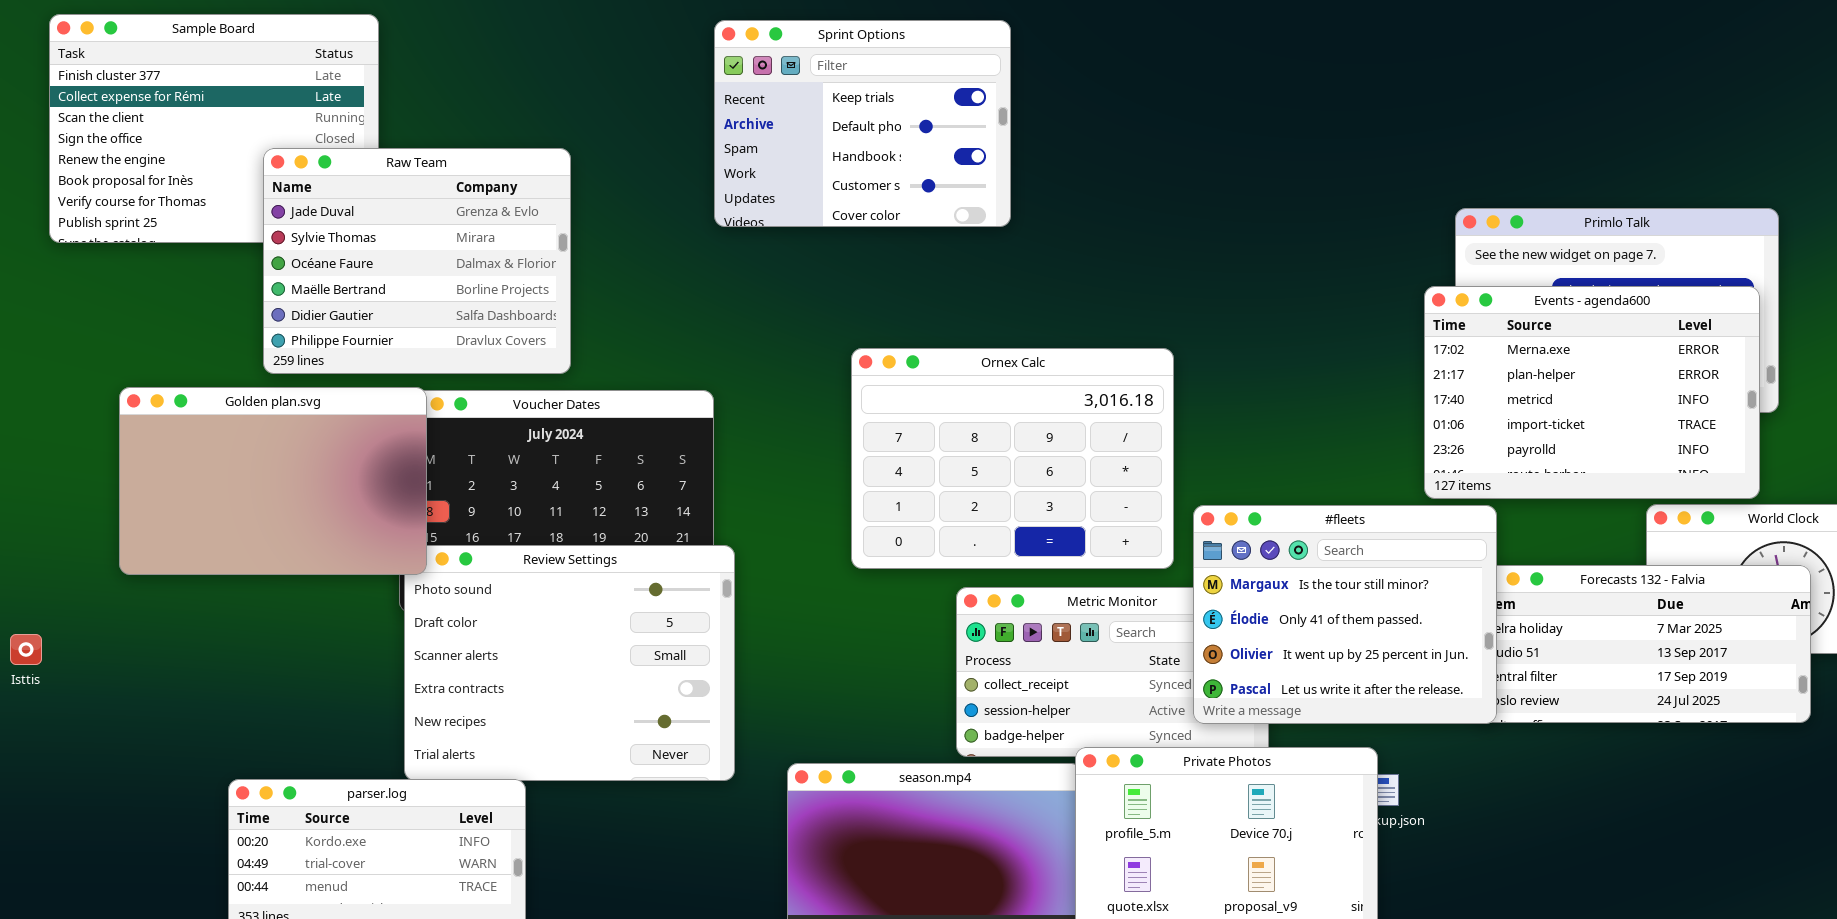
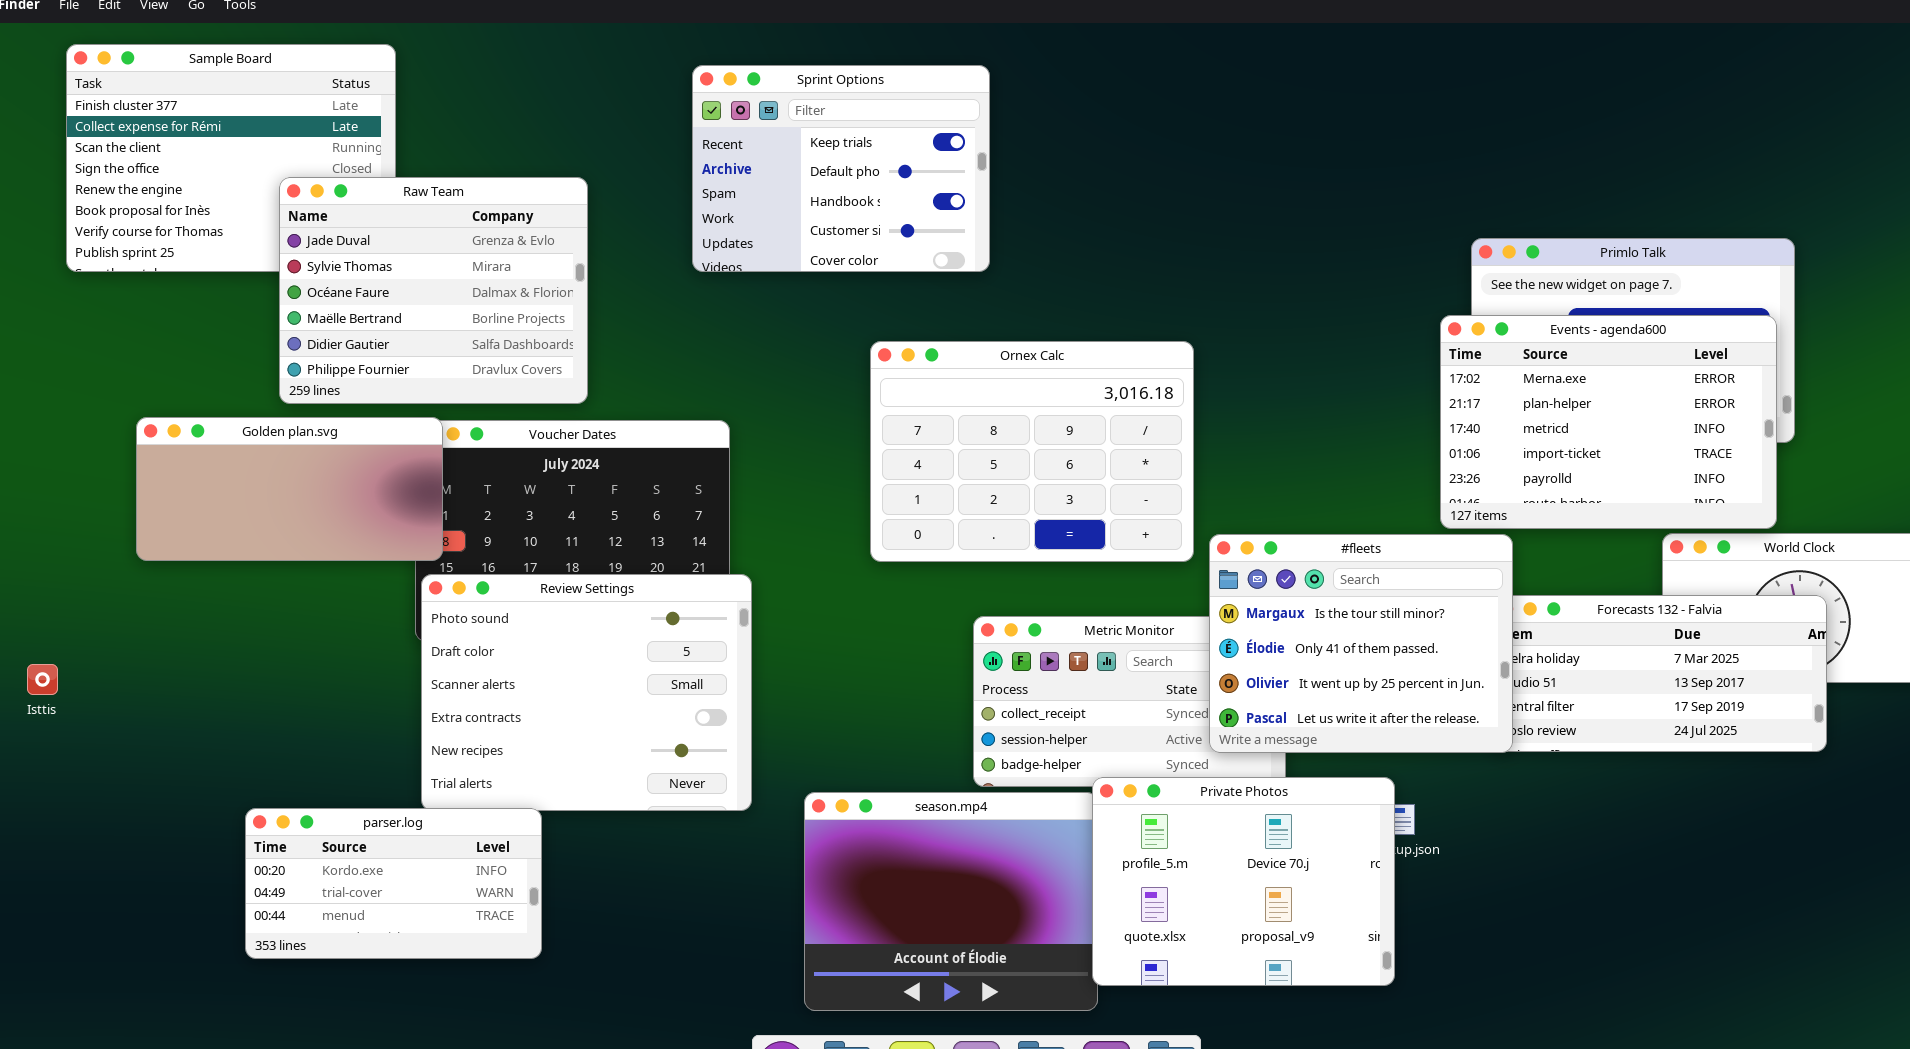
Sprint Options: [714,20,1011,227] -> [692,65,990,272], moved
Ornex Calc: [851,348,1174,569] -> [870,341,1194,562], moved
Golden plan.svg: [119,387,427,575] -> [136,417,443,561], resized

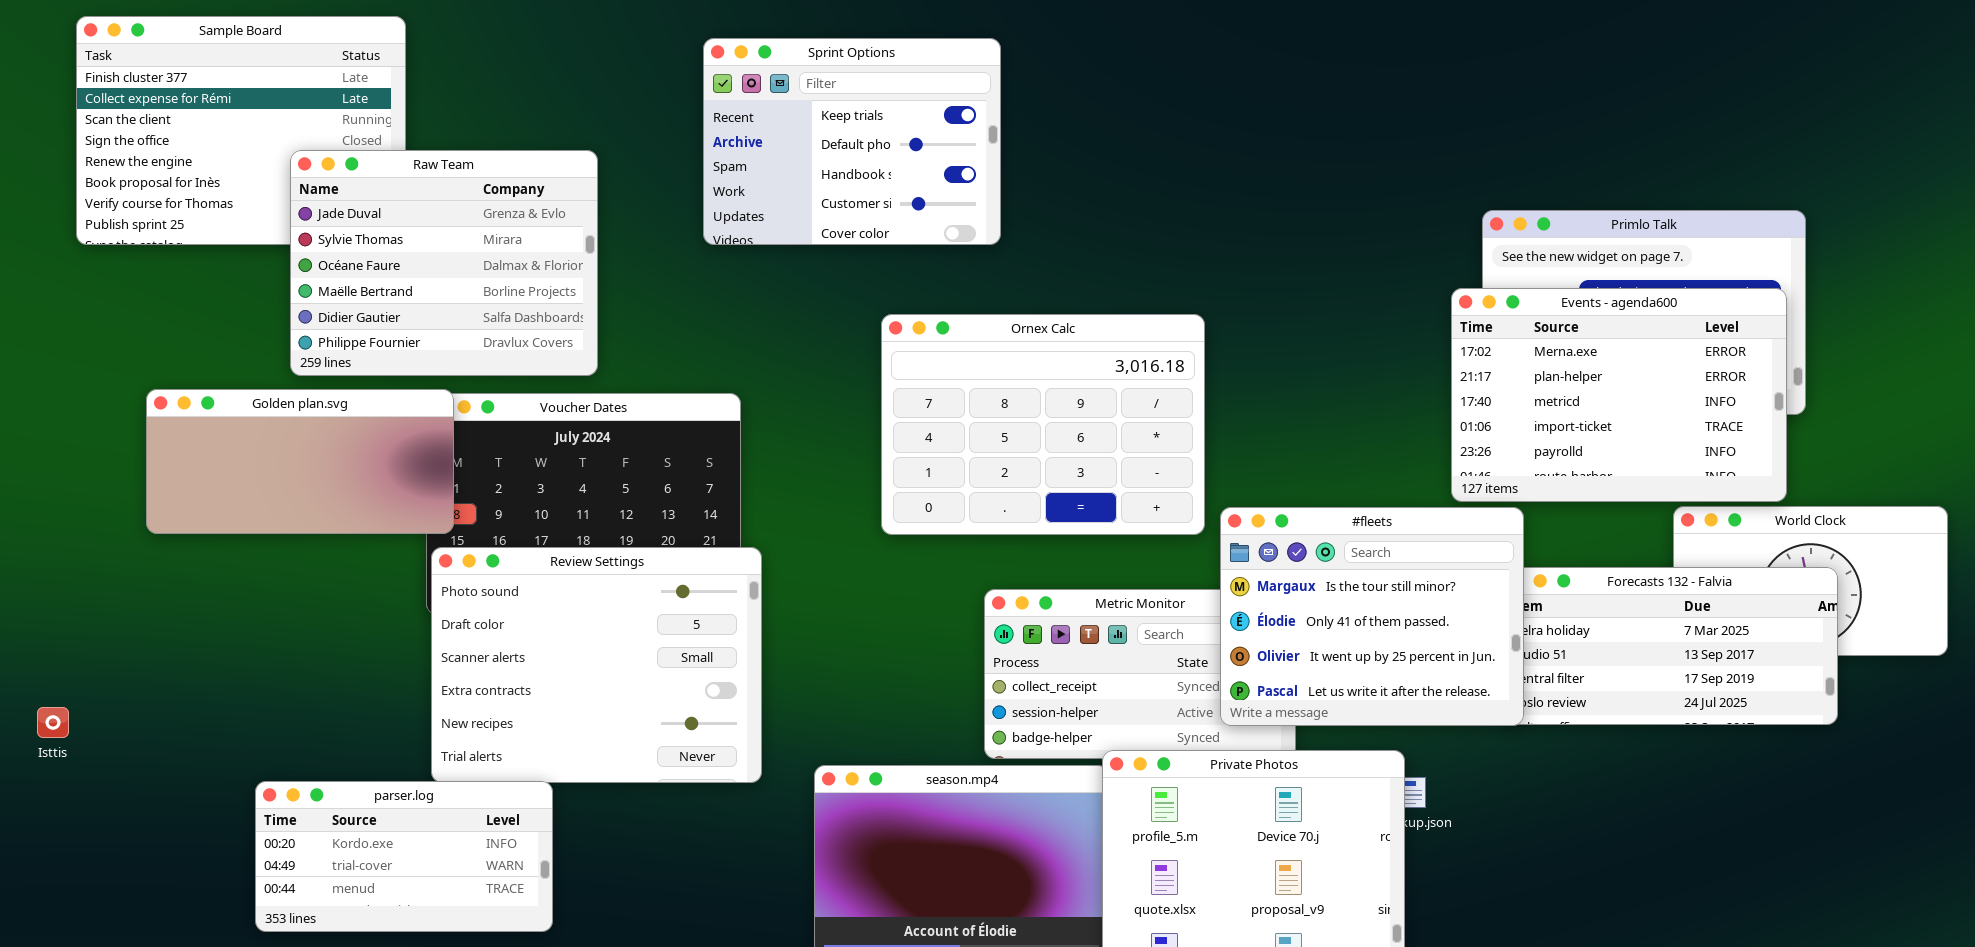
Isttis: [27,664,58,695] -> [37,707,69,738], moved

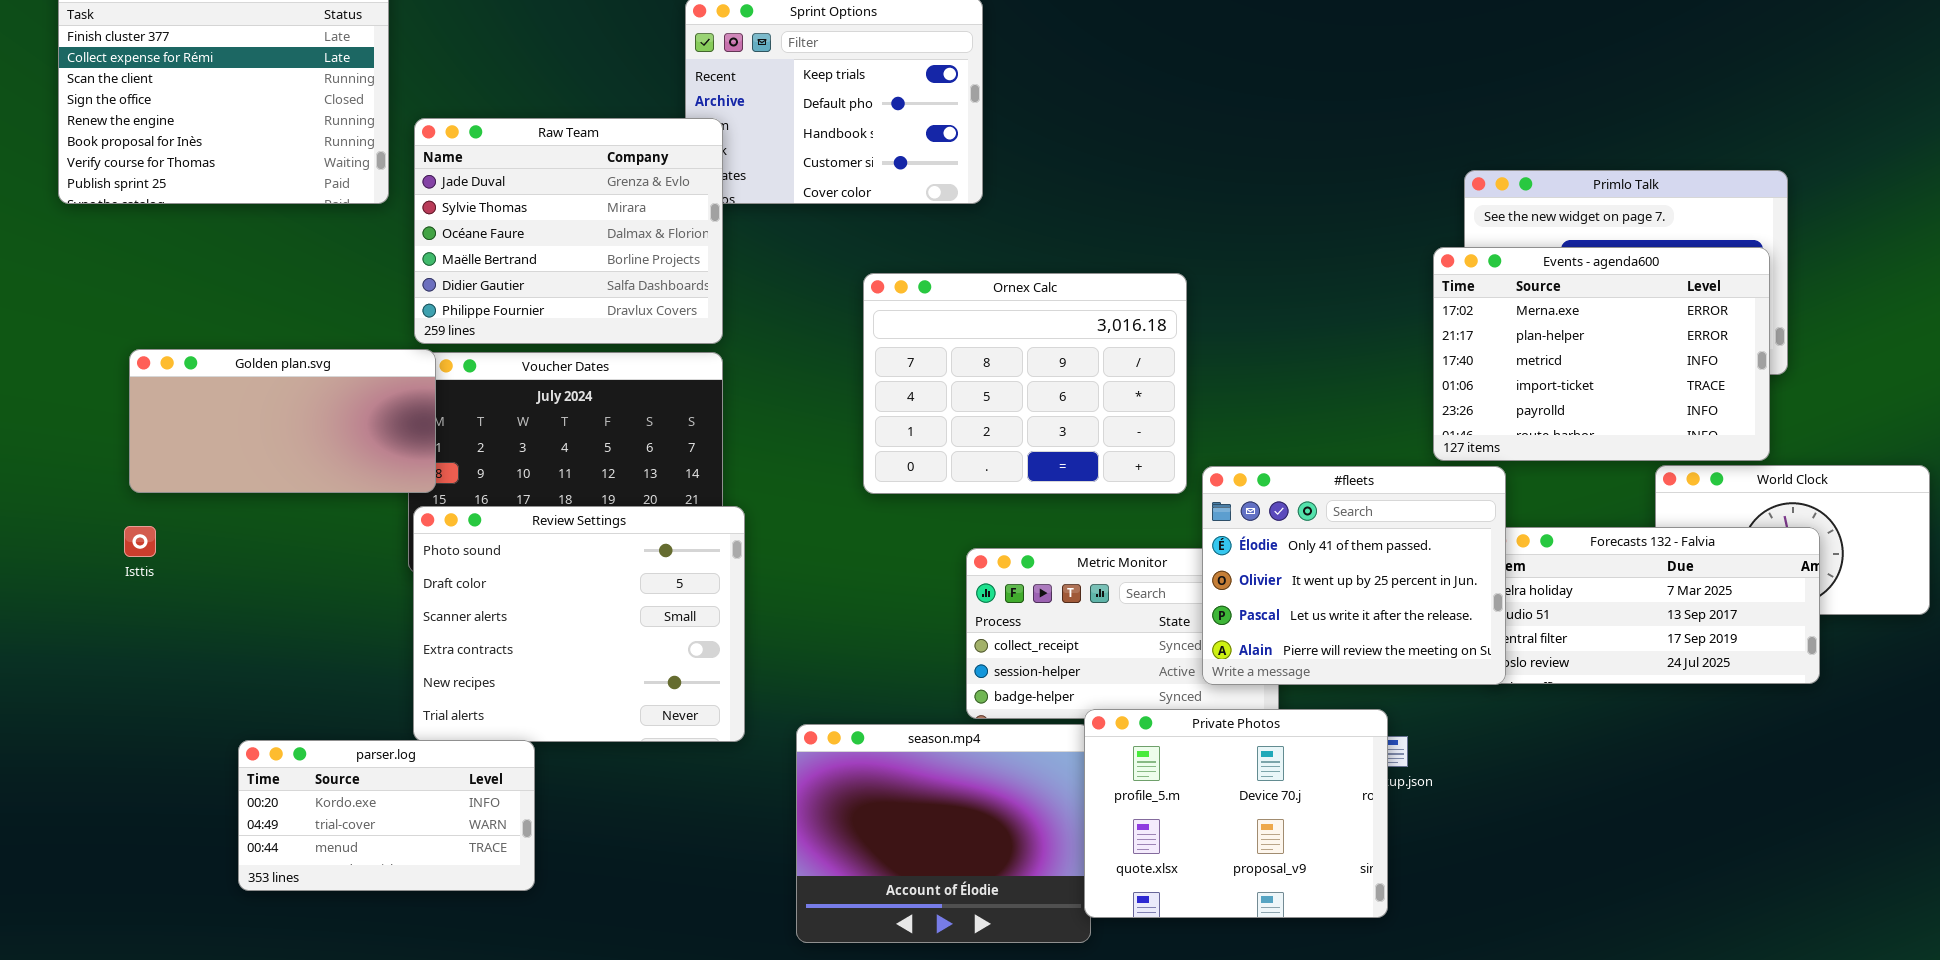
Raw Team: [290,150,598,376] -> [414,118,723,344], moved
#fleets: [1220,507,1524,726] -> [1202,466,1506,685], scrolled down 1 row
Isttis: [37,707,69,738] -> [124,526,156,557], moved

